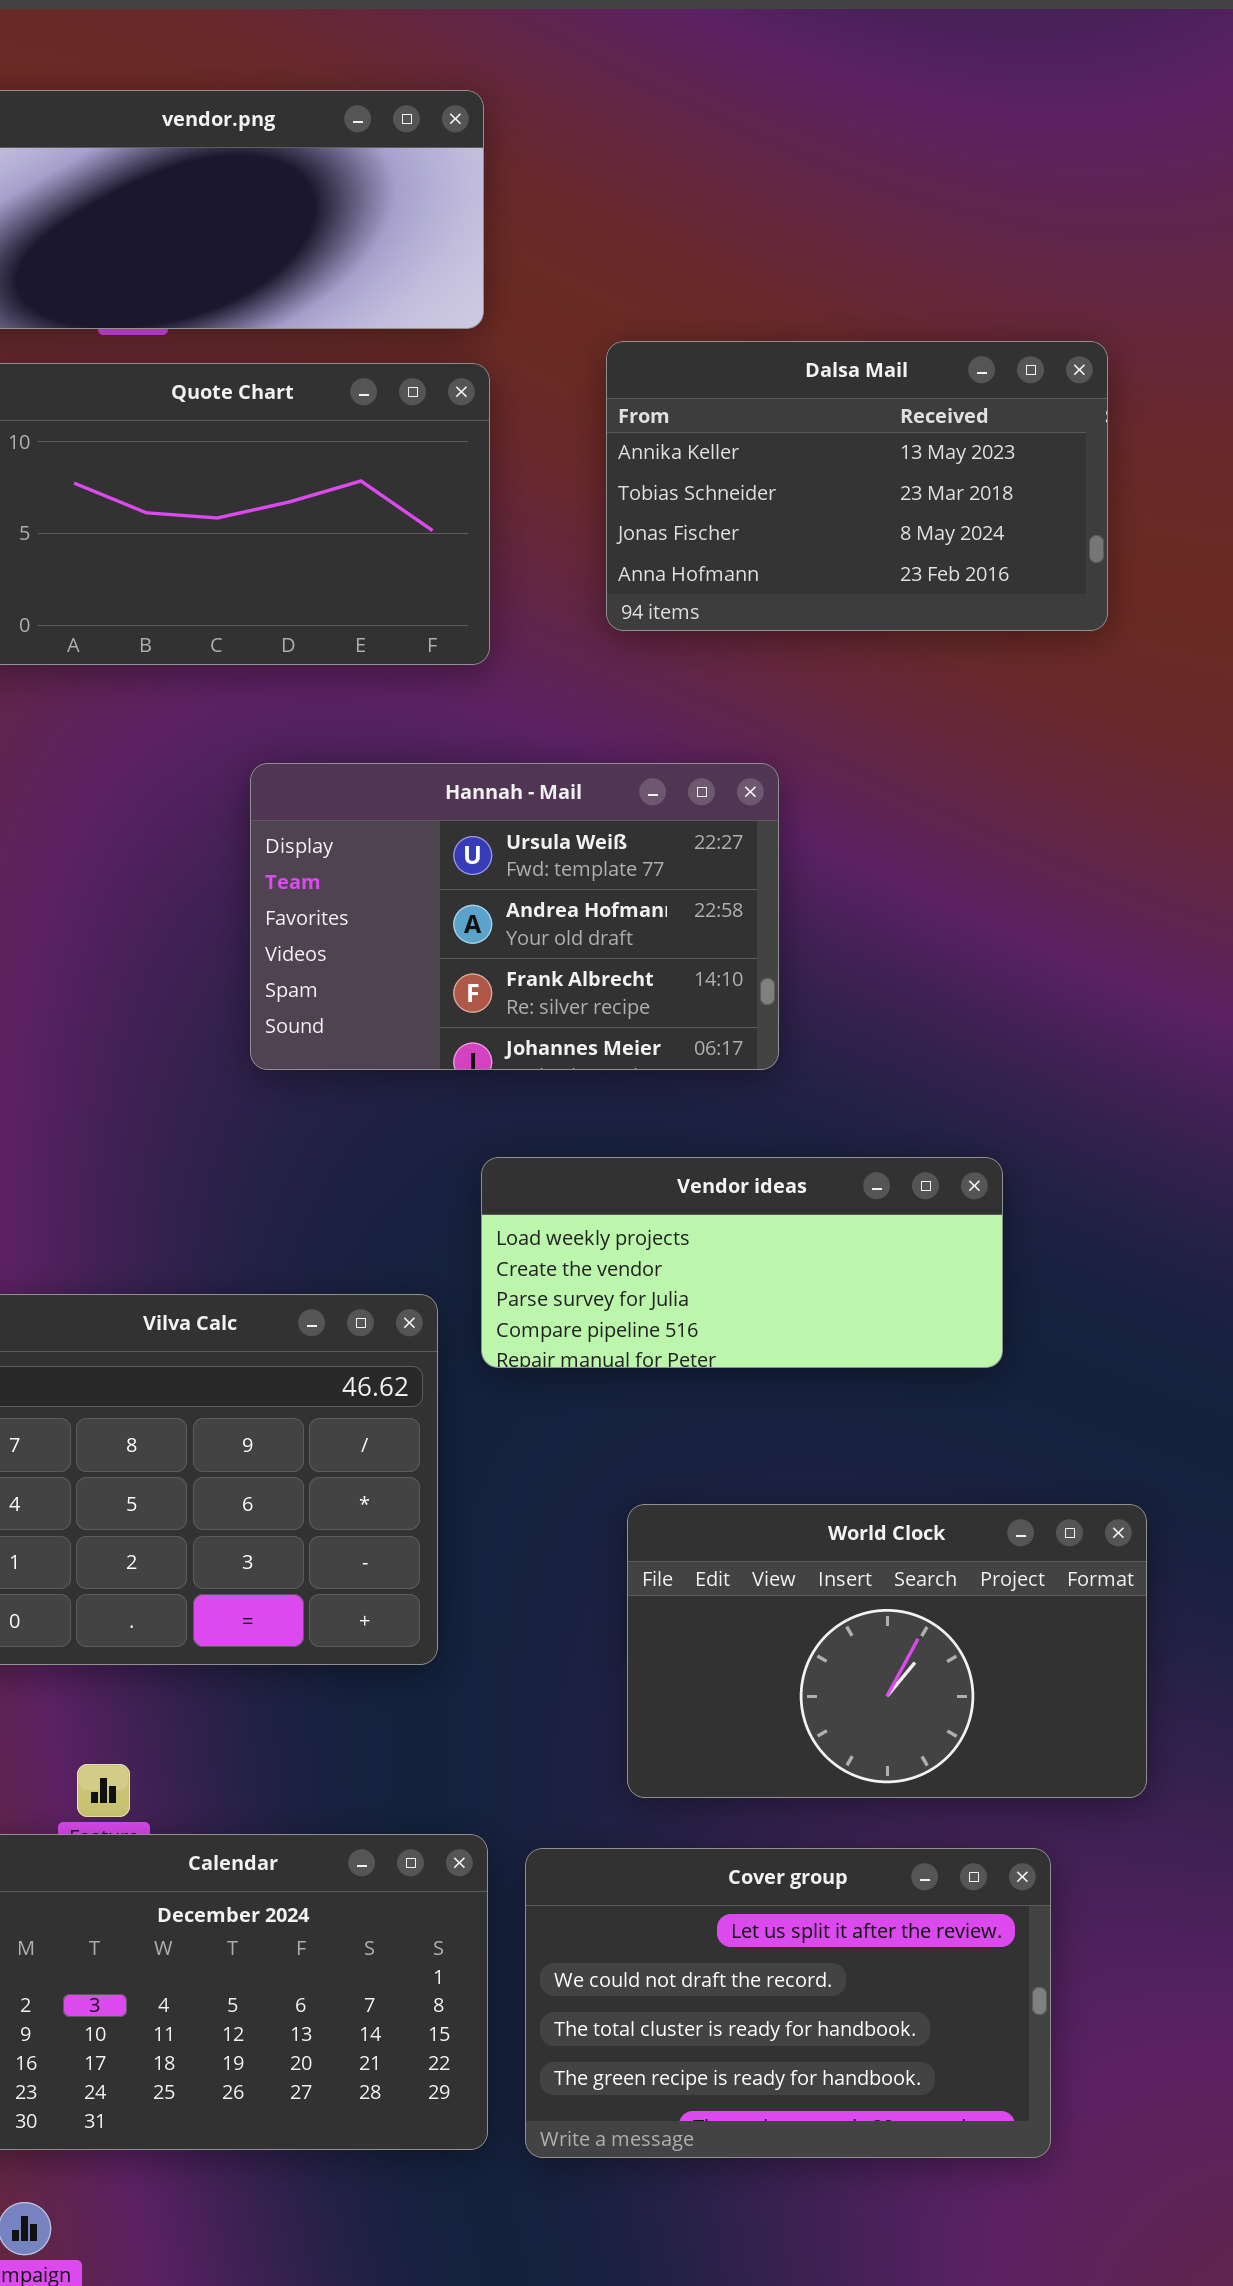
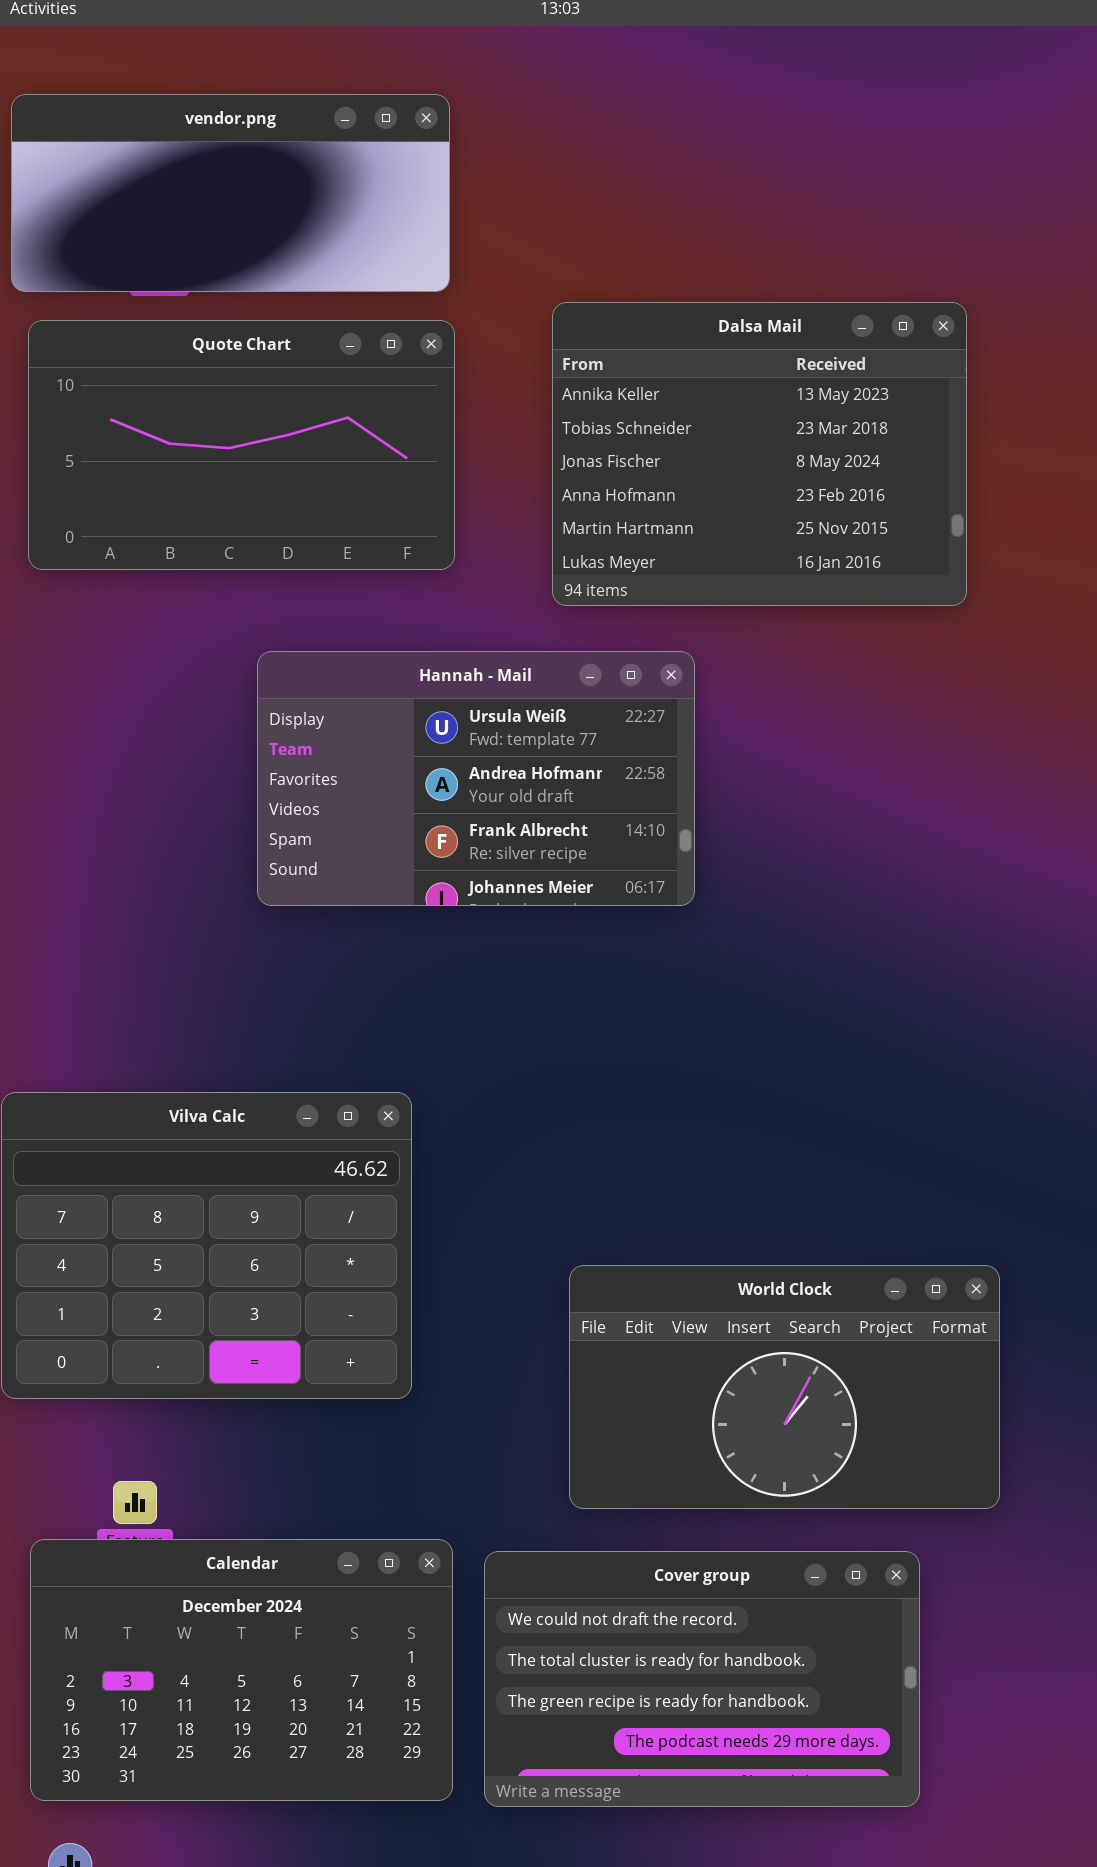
Dalsa Mail: [606,341,1108,631] -> [552,302,967,606], resized
Vendor ideas: [481,1157,1003,1368] -> none, closed
Cover group: [525,1848,1051,2158] -> [484,1551,920,1807], scrolled down 1 row

